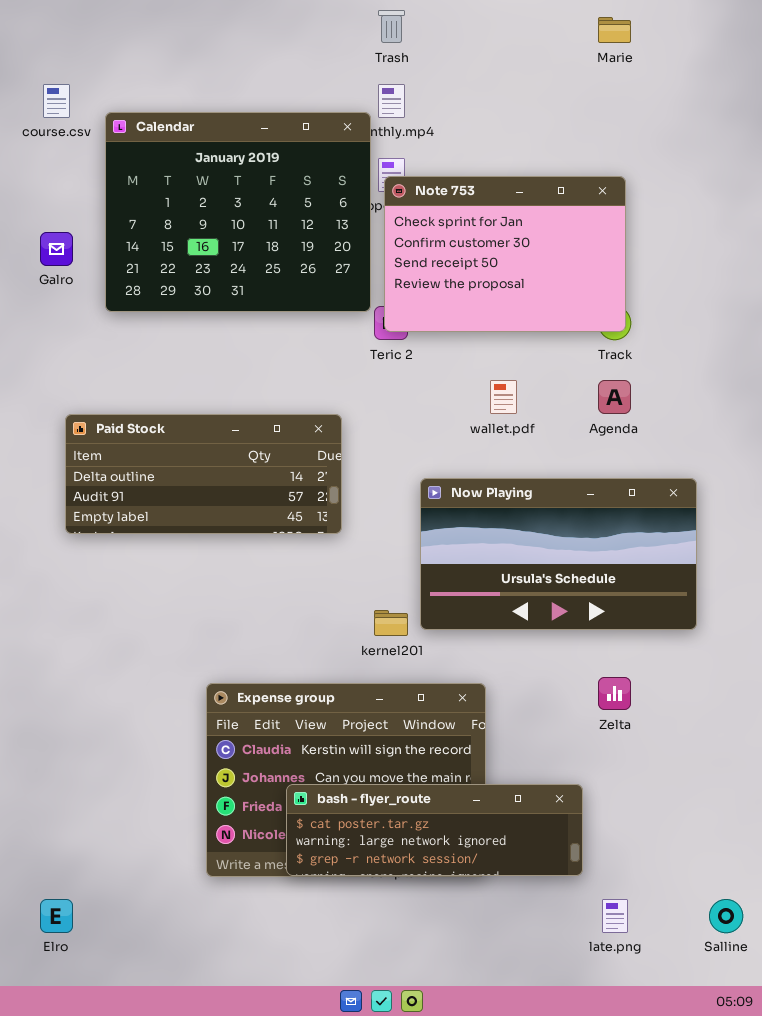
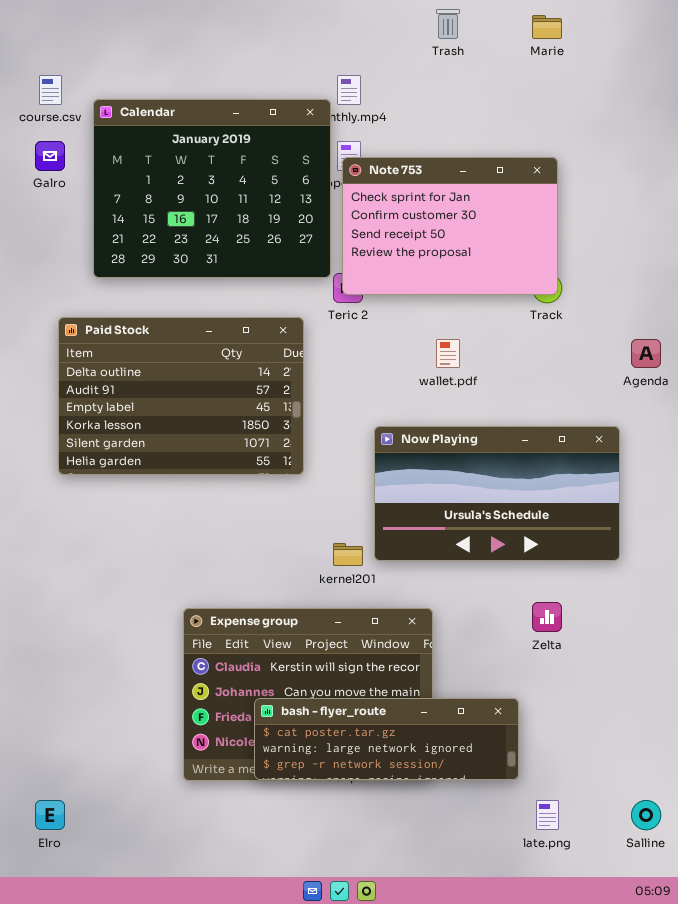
Trash: [378,10,405,43] -> [436,9,460,39], moved
Galro: [40,232,73,266] -> [35,141,65,171], moved
Agenda: [598,380,631,414] -> [631,339,661,368], moved
Paid Stock: [65,414,342,534] -> [58,317,304,475], resized

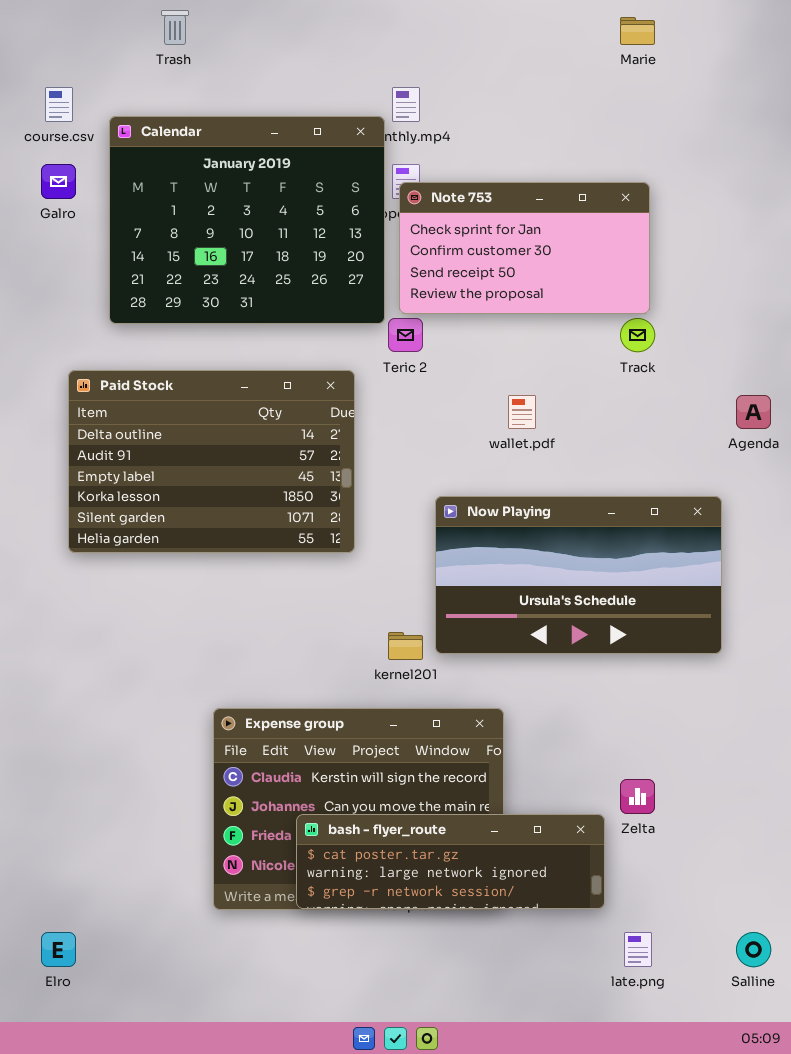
Trash: [436,9,460,39] -> [161,10,189,45], moved
Note 753: [342,157,558,295] -> [399,182,650,314], resized
Zelta: [532,602,562,632] -> [620,779,655,814], moved

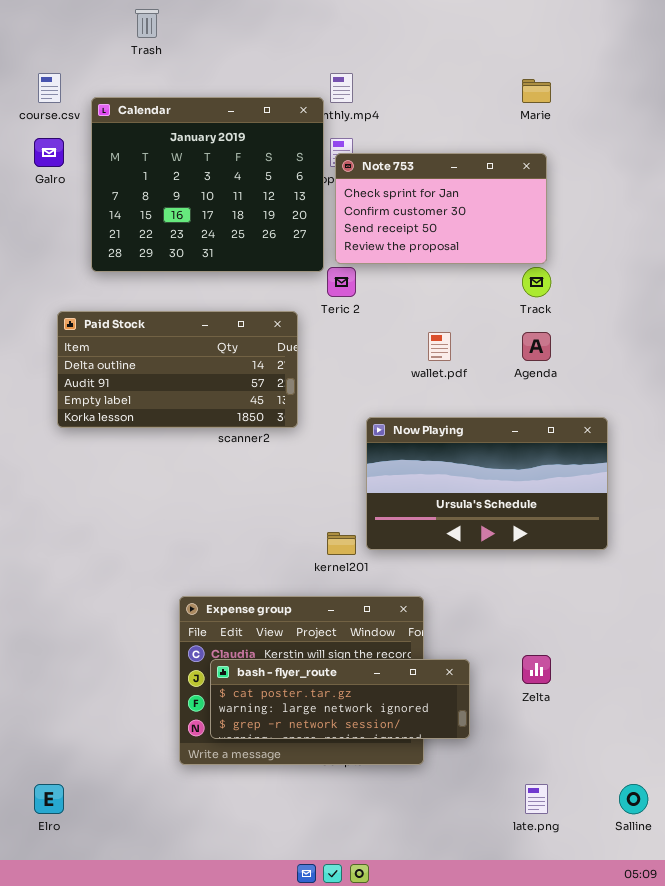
Marie: [620,17,655,45] -> [522,79,551,103], moved
Paid Stock: [68,370,355,553] -> [57,311,298,428], resized
Agenda: [736,395,771,429] -> [522,332,551,361], moved
bash - flyer_route: [296,814,605,909] -> [210,659,470,739], moved

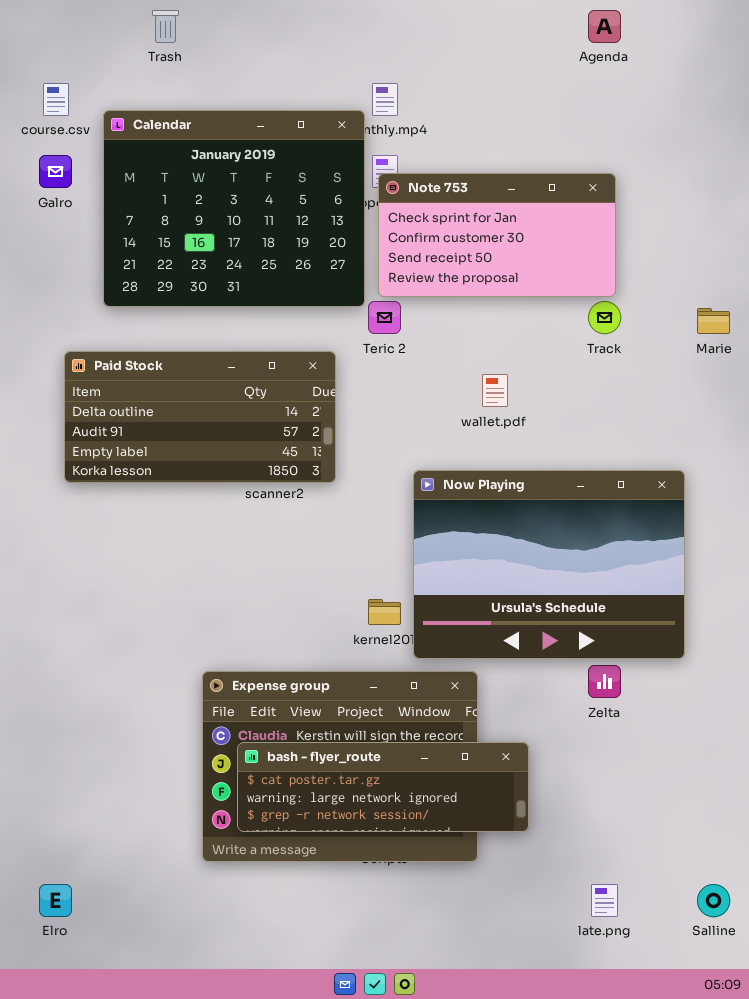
Marie: [522,79,551,103] -> [697,308,730,334], moved
Agenda: [522,332,551,361] -> [588,10,621,43], moved
Now Playing: [366,417,608,550] -> [413,470,685,659], resized
Zelta: [522,655,551,684] -> [588,665,621,698], moved

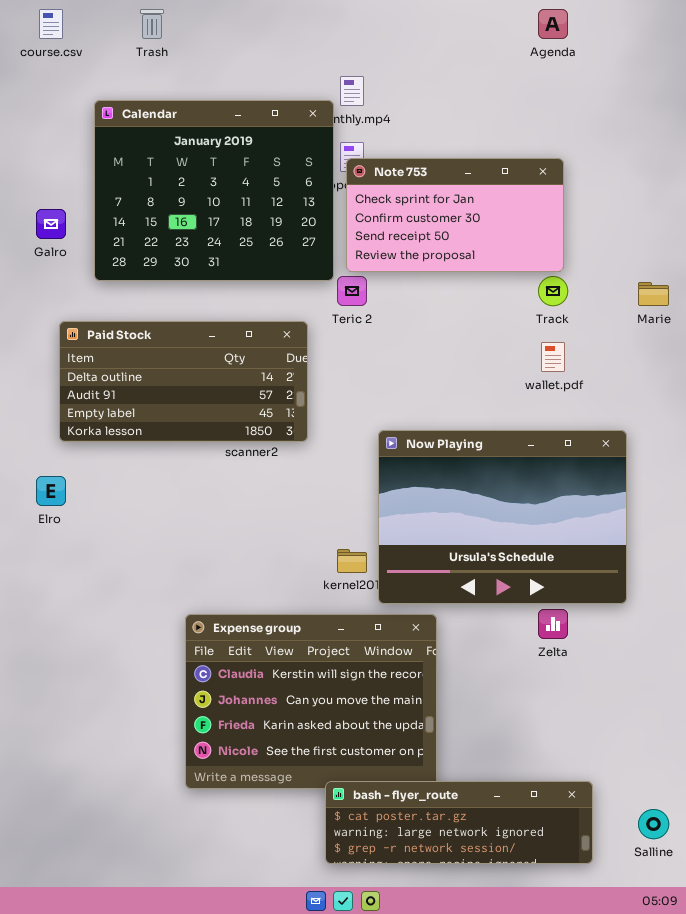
course.csv: [43,83,69,116] -> [39,9,63,39], moved
Galro: [39,155,72,188] -> [36,209,66,239], moved
wallet.pdf: [482,374,508,407] -> [541,342,565,372], moved
bash - flyer_route: [237,742,529,832] -> [325,781,593,864], moved
Elro: [39,884,72,917] -> [36,476,66,506], moved

